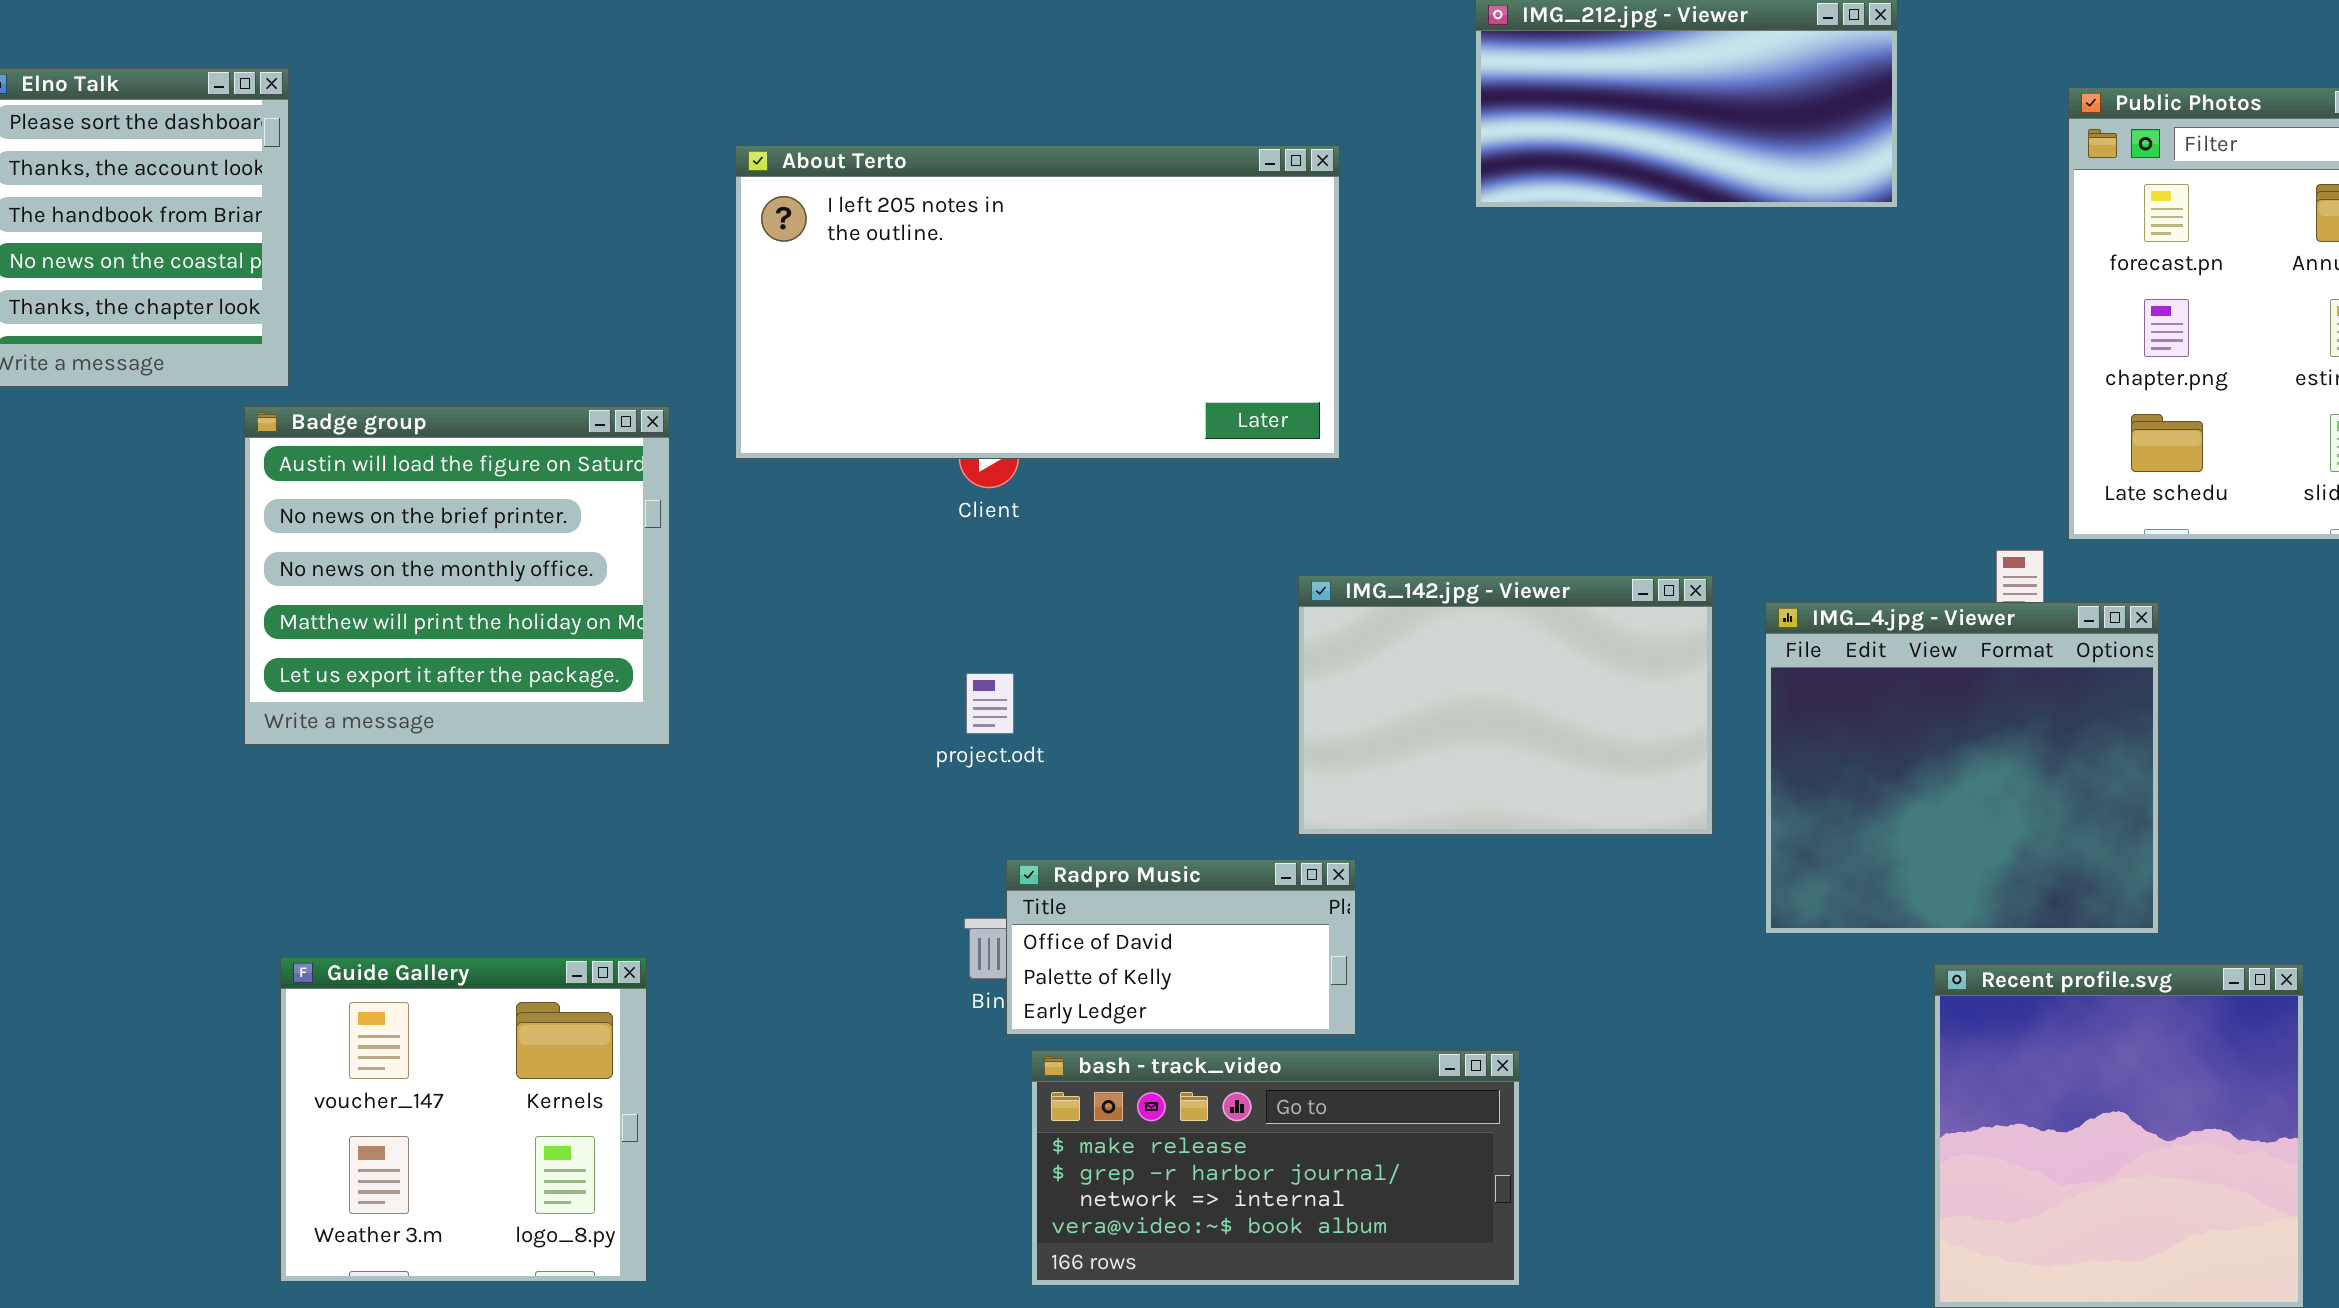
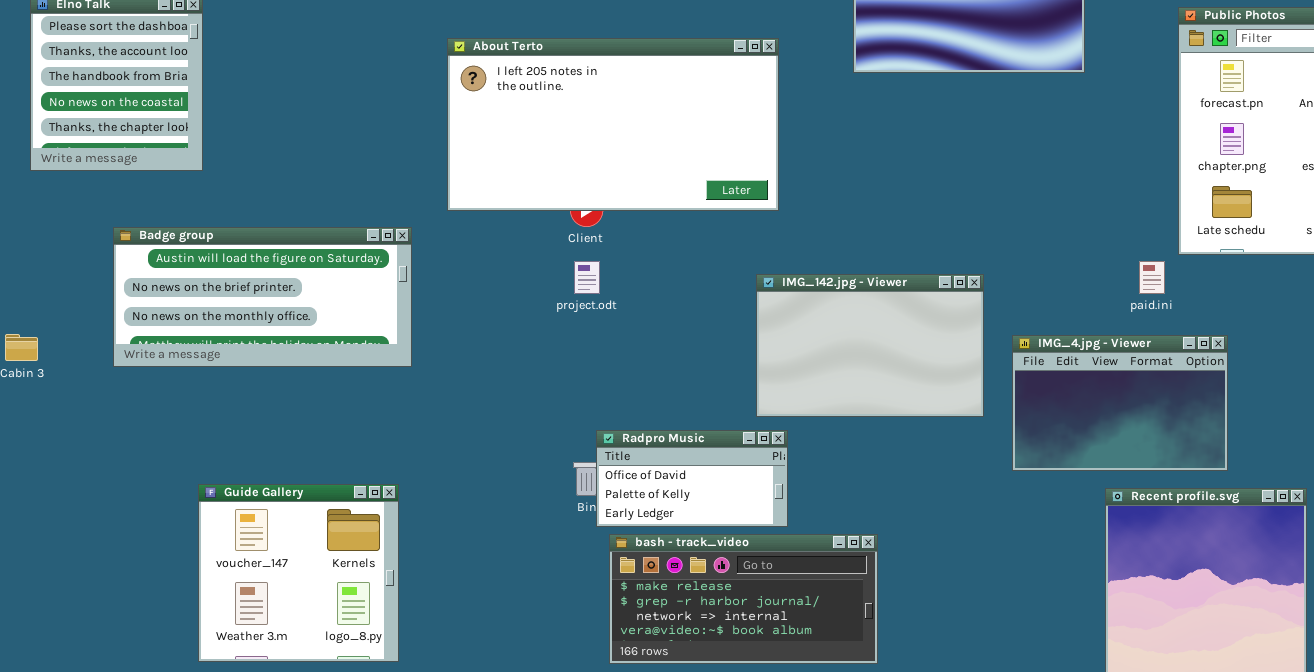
Badge group: [244,406,670,745] -> [113,227,412,367], resized
IMG_4.jpg - Viewer: [1765,602,2159,934] -> [1012,335,1228,471], resized
project.odt: [966,673,1014,734] -> [574,261,600,294], moved

